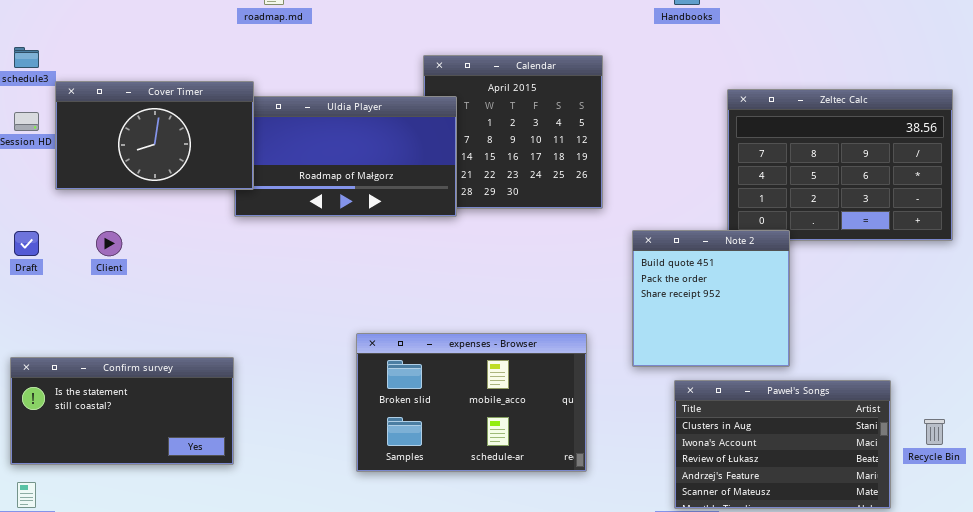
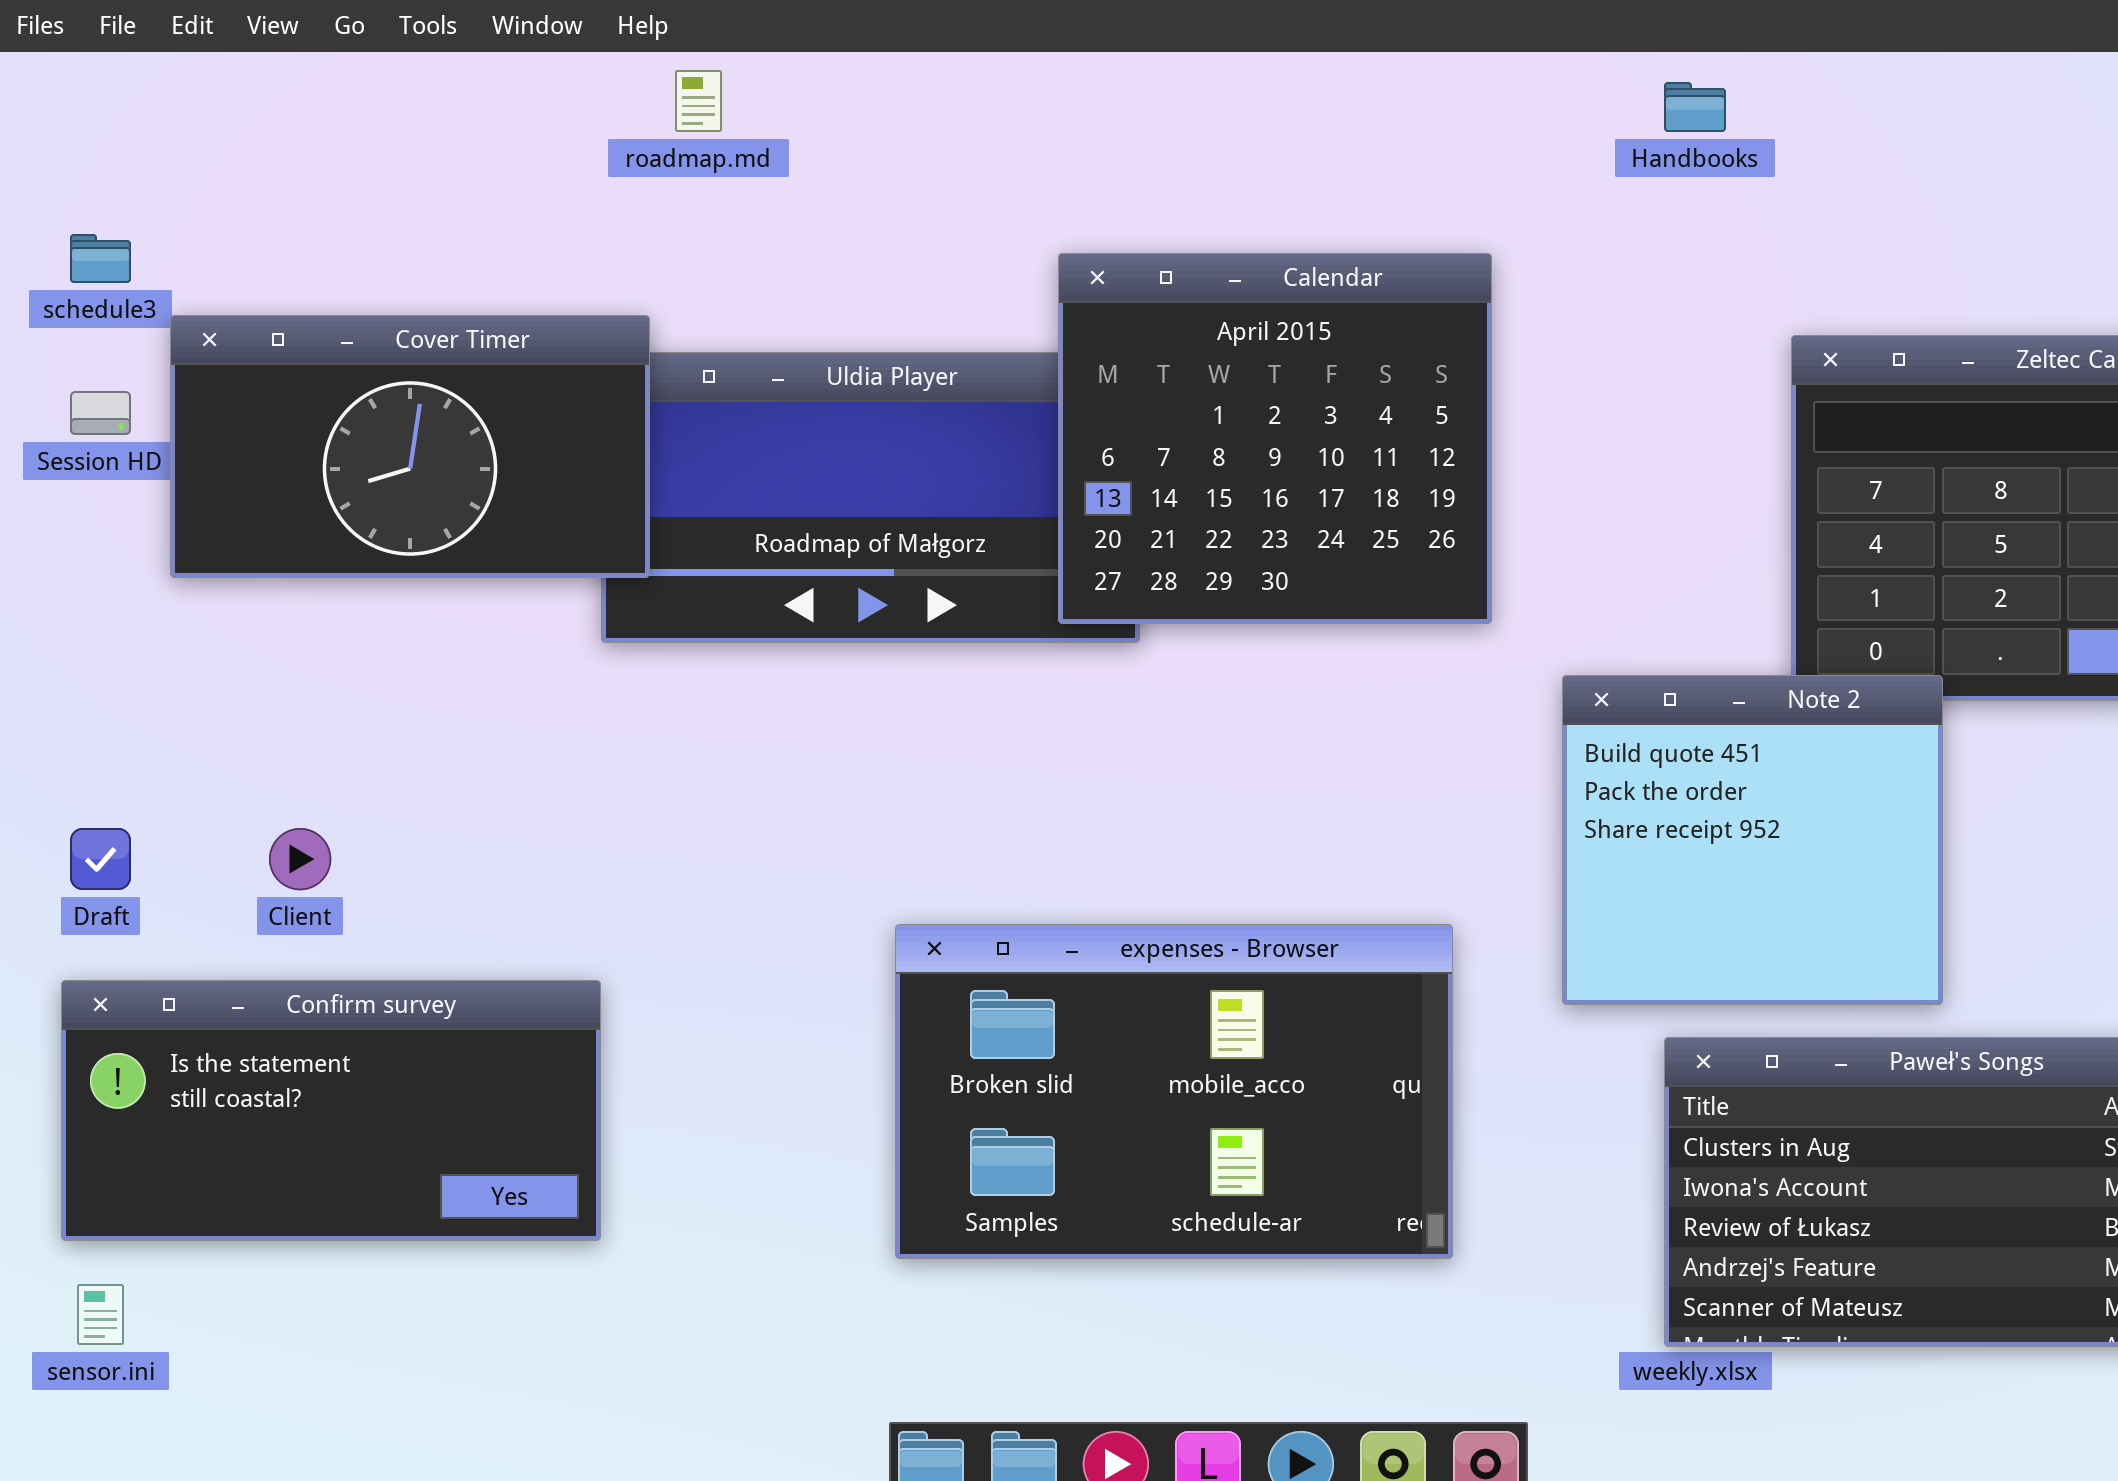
Calendar: [423,55,603,209] -> [1058,253,1492,624], raised
Draft: [14,231,39,256] -> [70,828,131,890], moved
Client: [96,231,122,256] -> [269,828,331,890], moved

